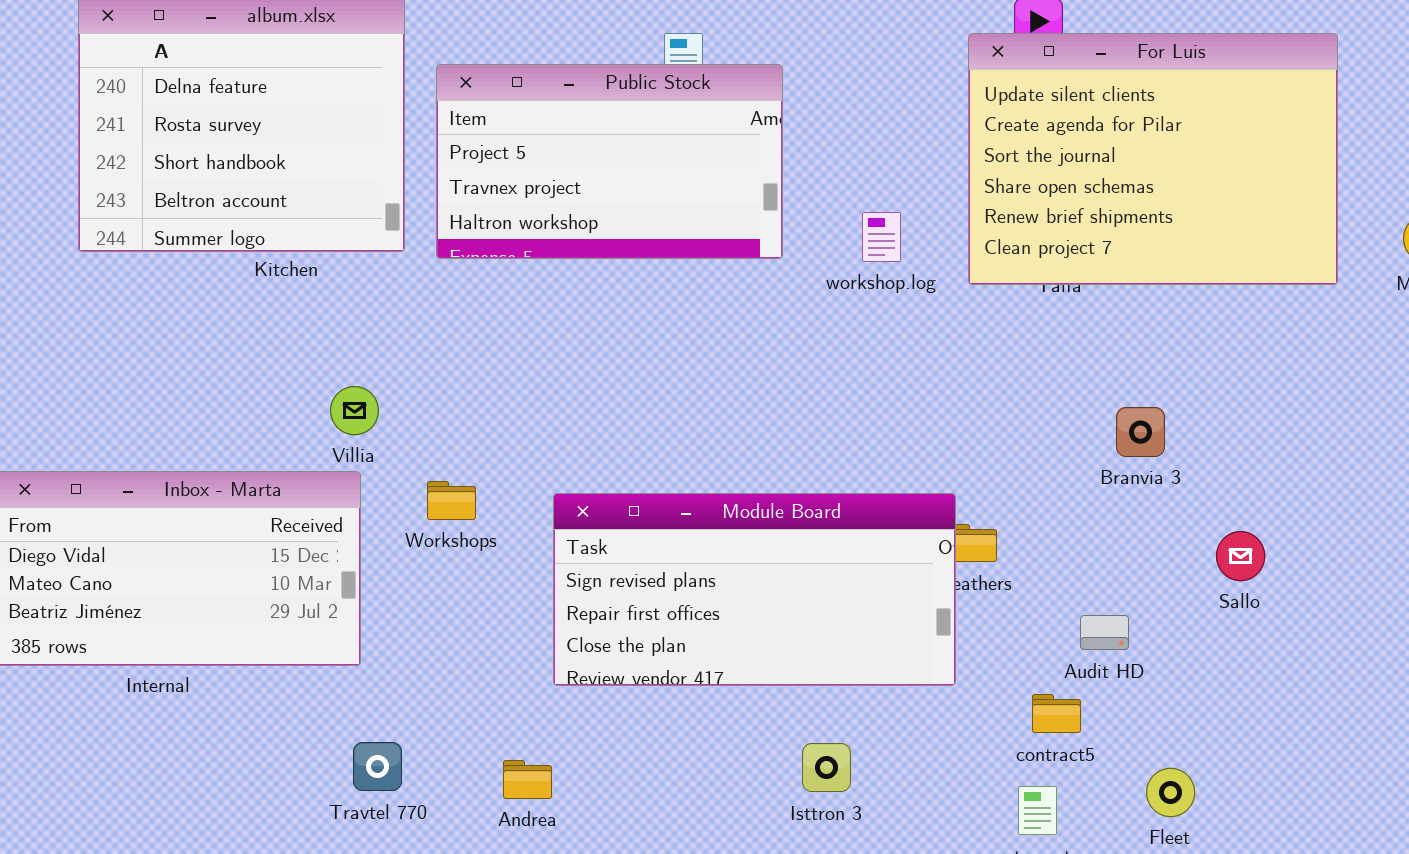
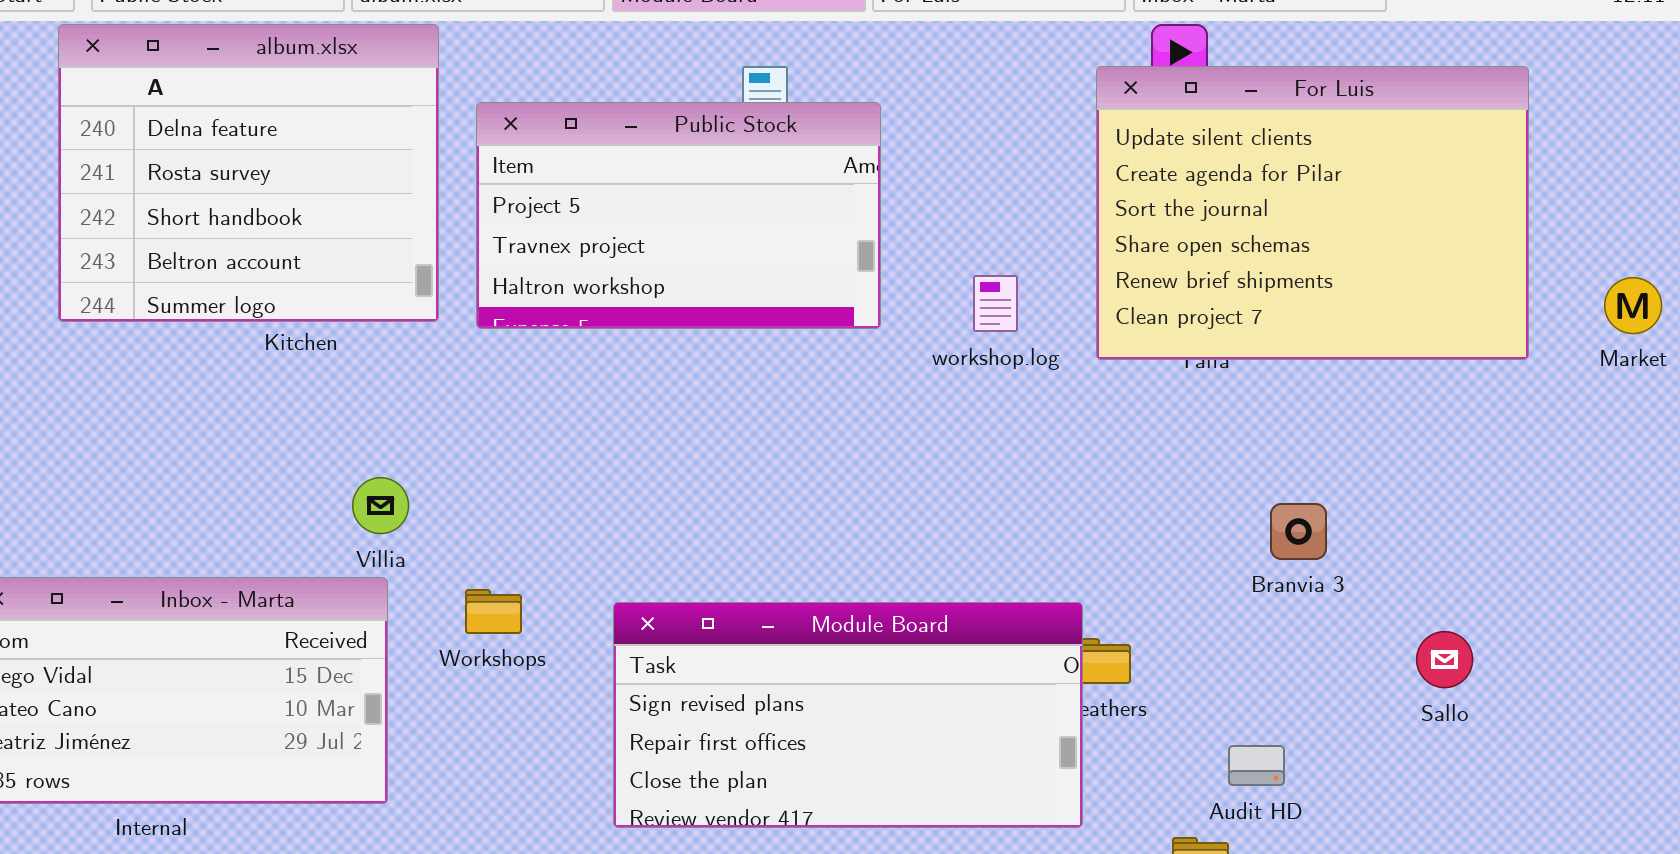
Sallo: [1216,531,1265,581] -> [1416,631,1473,688], moved

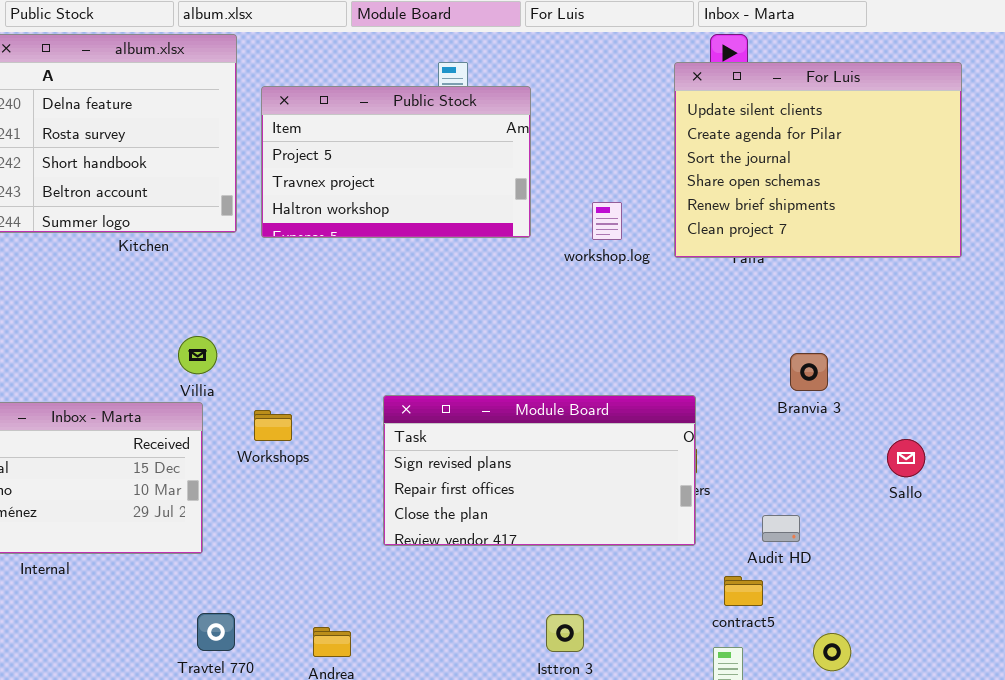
Module Board: [613,602,1083,828] -> [383,395,696,546], moved

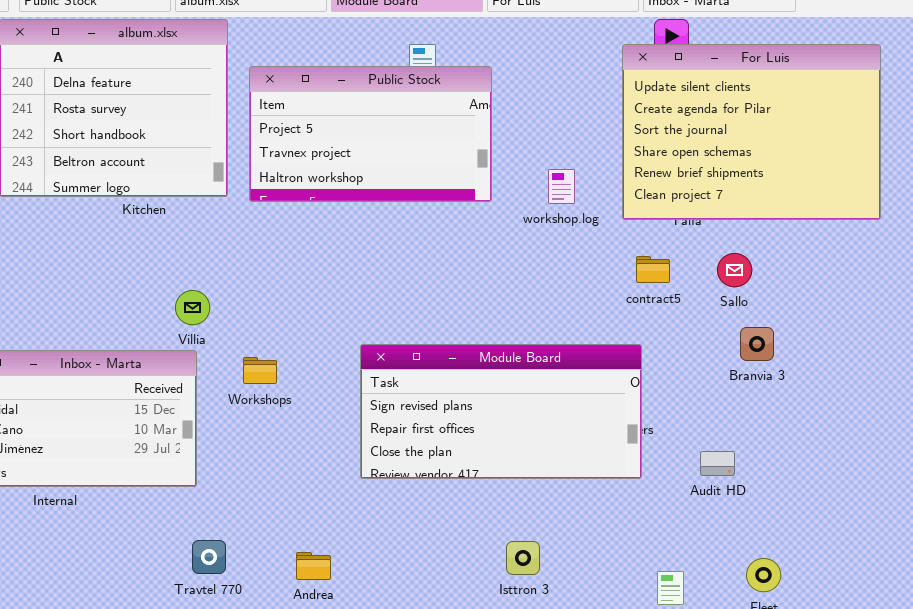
Branvia 3: [790,353,828,391] -> [740,327,774,361], moved
Sallo: [887,439,925,477] -> [717,253,752,287], moved
contract5: [724,576,763,606] -> [636,256,670,283], moved

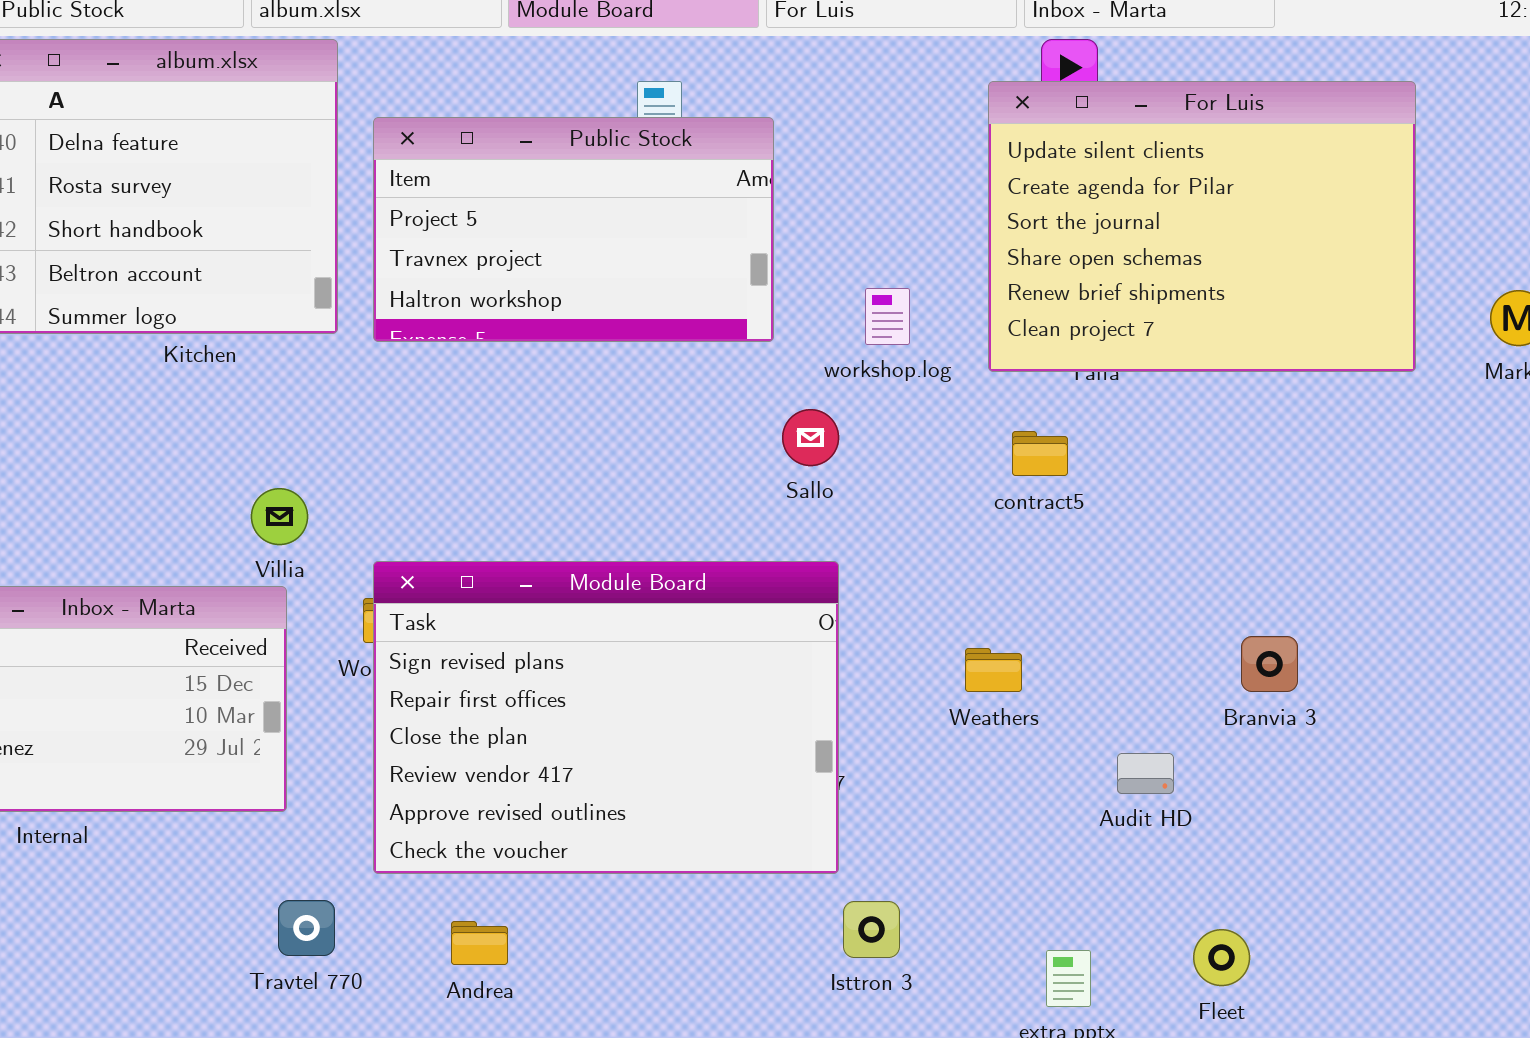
Sallo: [717,253,752,287] -> [782,409,839,466], moved
Branvia 3: [740,327,774,361] -> [1241,636,1298,692], moved
Module Board: [360,344,642,479] -> [373,561,839,874], moved, resized
Isttron 3: [506,541,540,575] -> [843,901,900,958], moved

